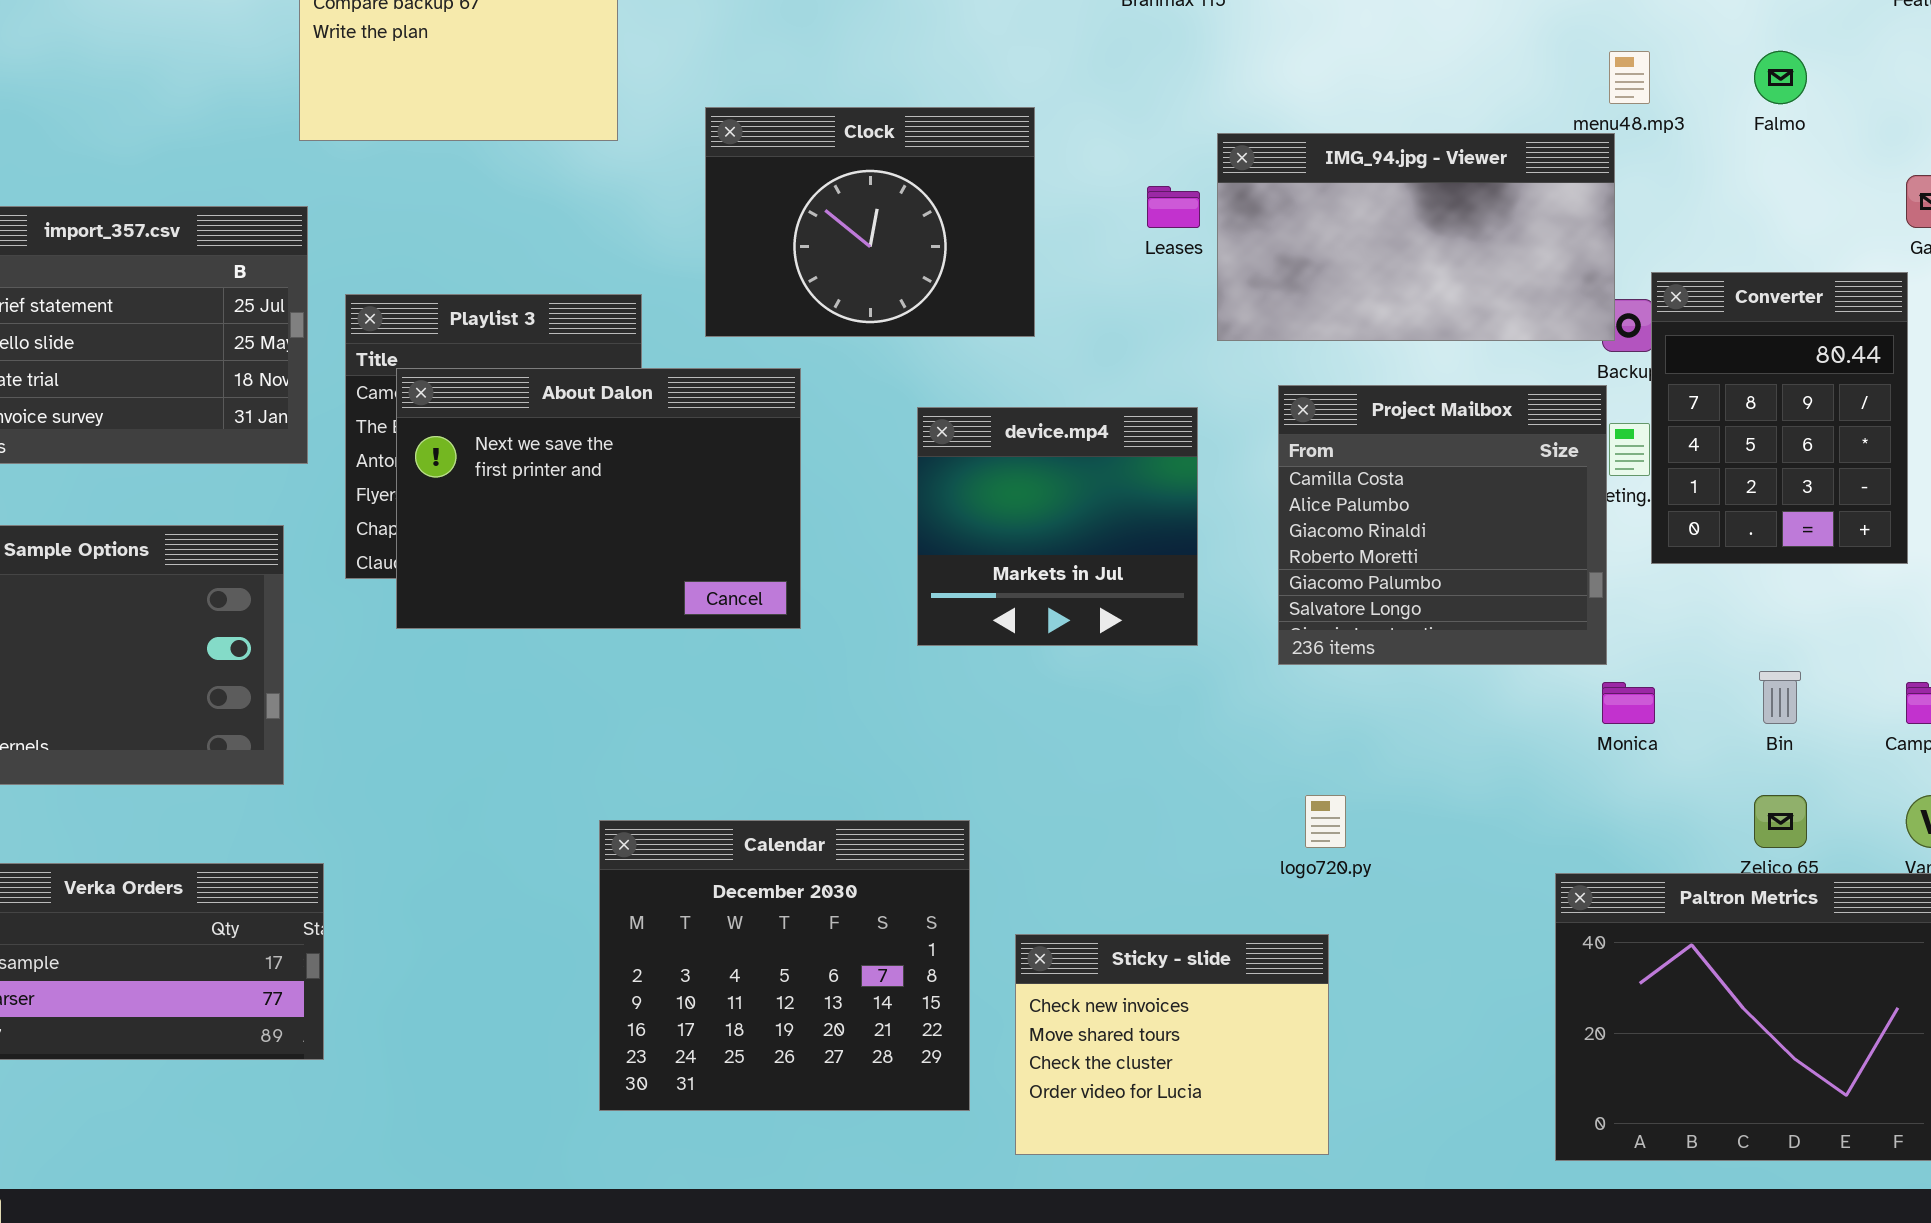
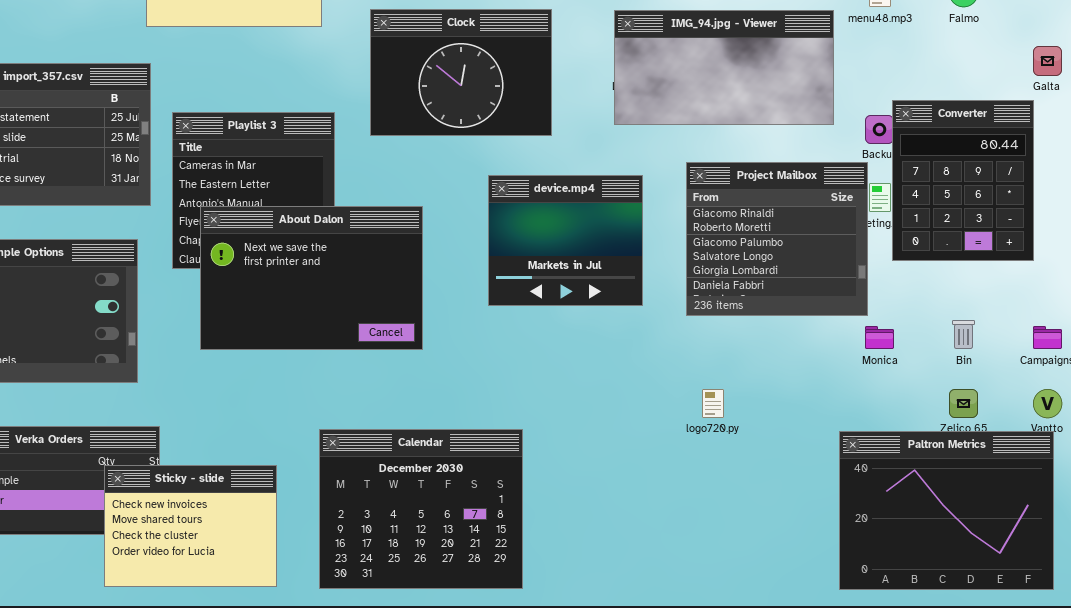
IMG_94.jpg - Viewer: [1217,133,1615,341] -> [614,10,834,125], moved
About Dalon: [396,368,801,629] -> [200,206,423,350], moved
Project Mailbox: [1278,385,1607,665] -> [686,162,868,316], scrolled down 2 rows
Calendar: [599,820,970,1111] -> [319,429,523,589], moved
Sticky - slide: [1015,934,1329,1155] -> [104,465,277,587], moved

